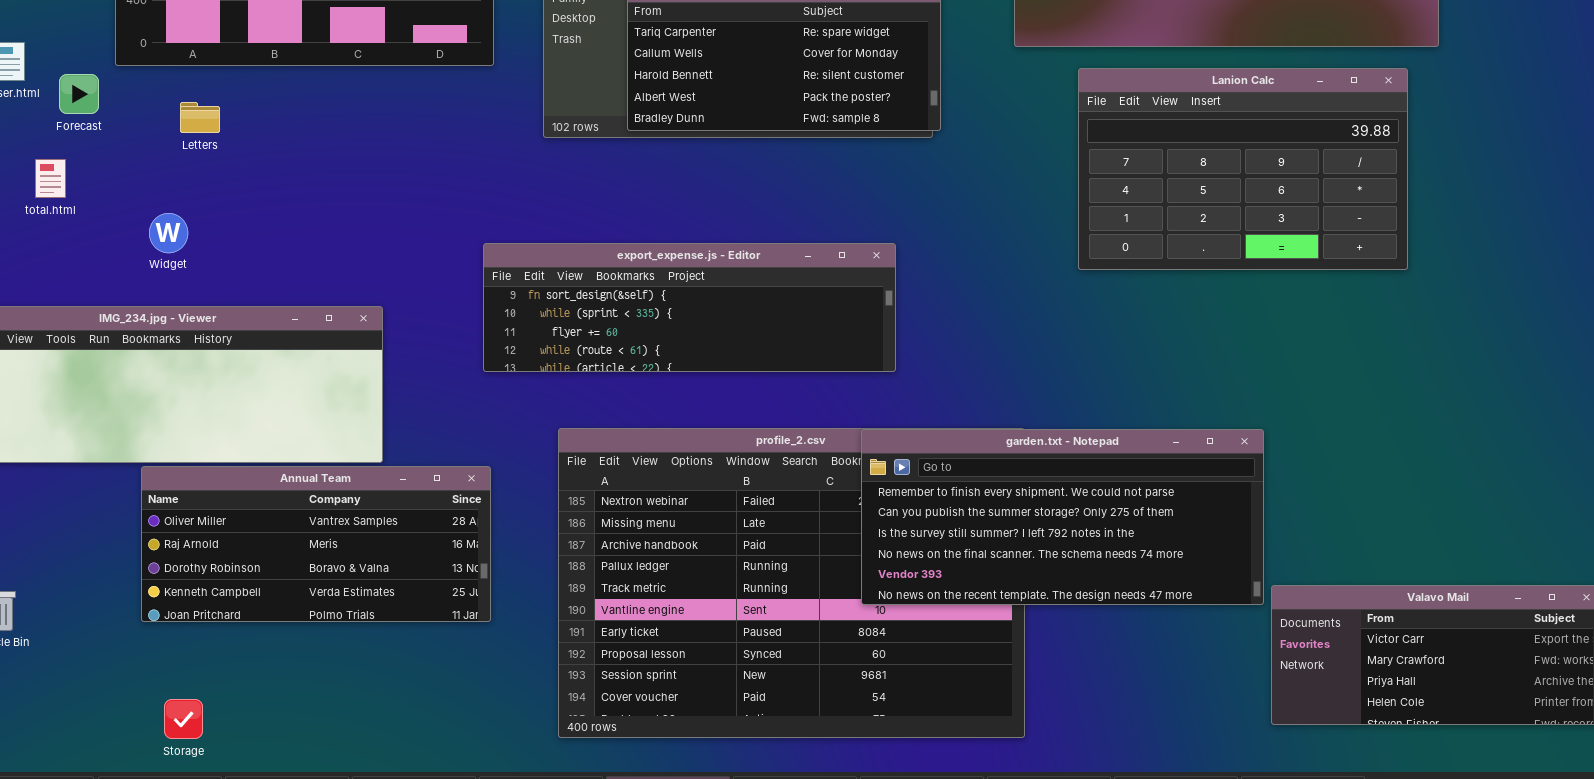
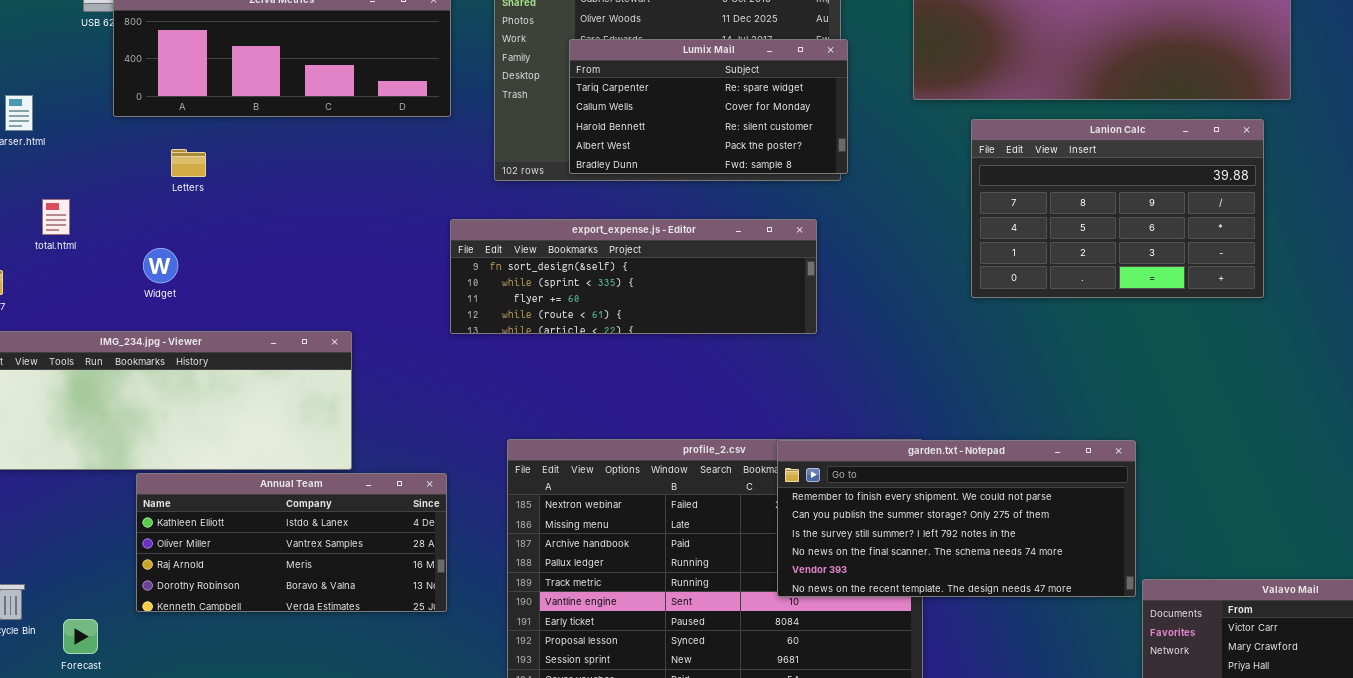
Forecast: [59,74,99,114] -> [63,619,98,654], moved
export_expense.js - Editor: [483,243,896,372] -> [450,219,817,334], moved
Annual Team: [141,466,491,622] -> [136,473,447,612], scrolled up 1 row

